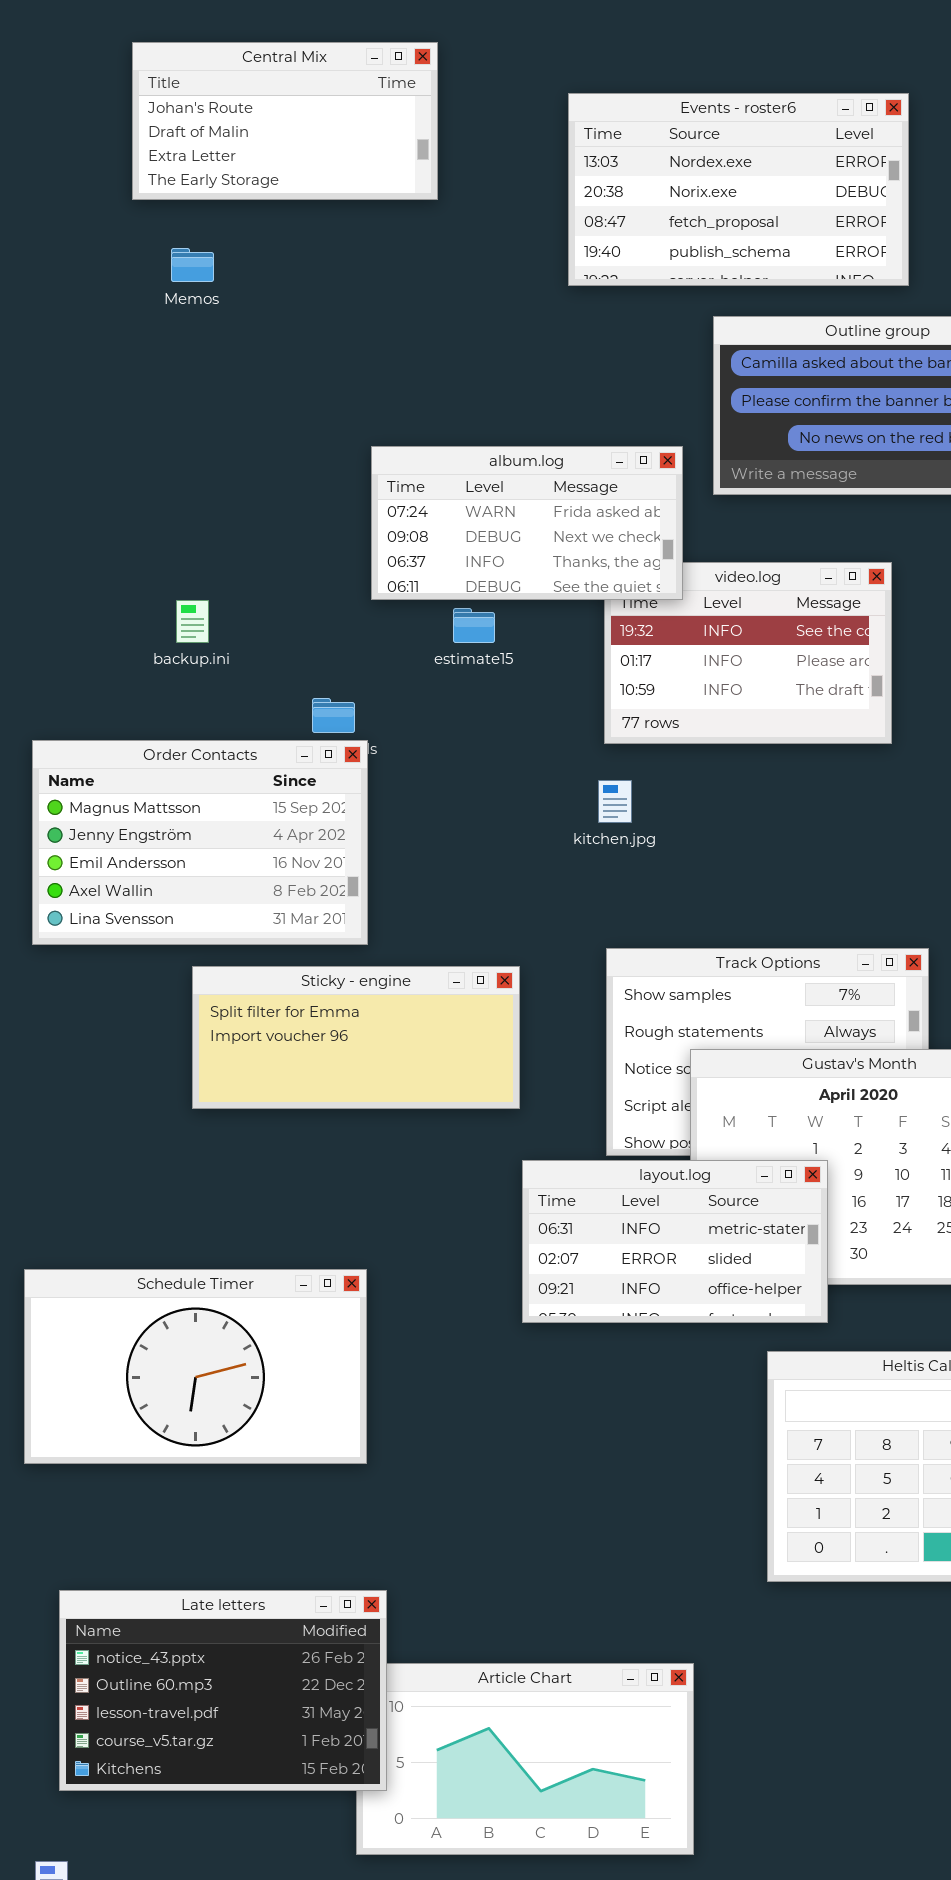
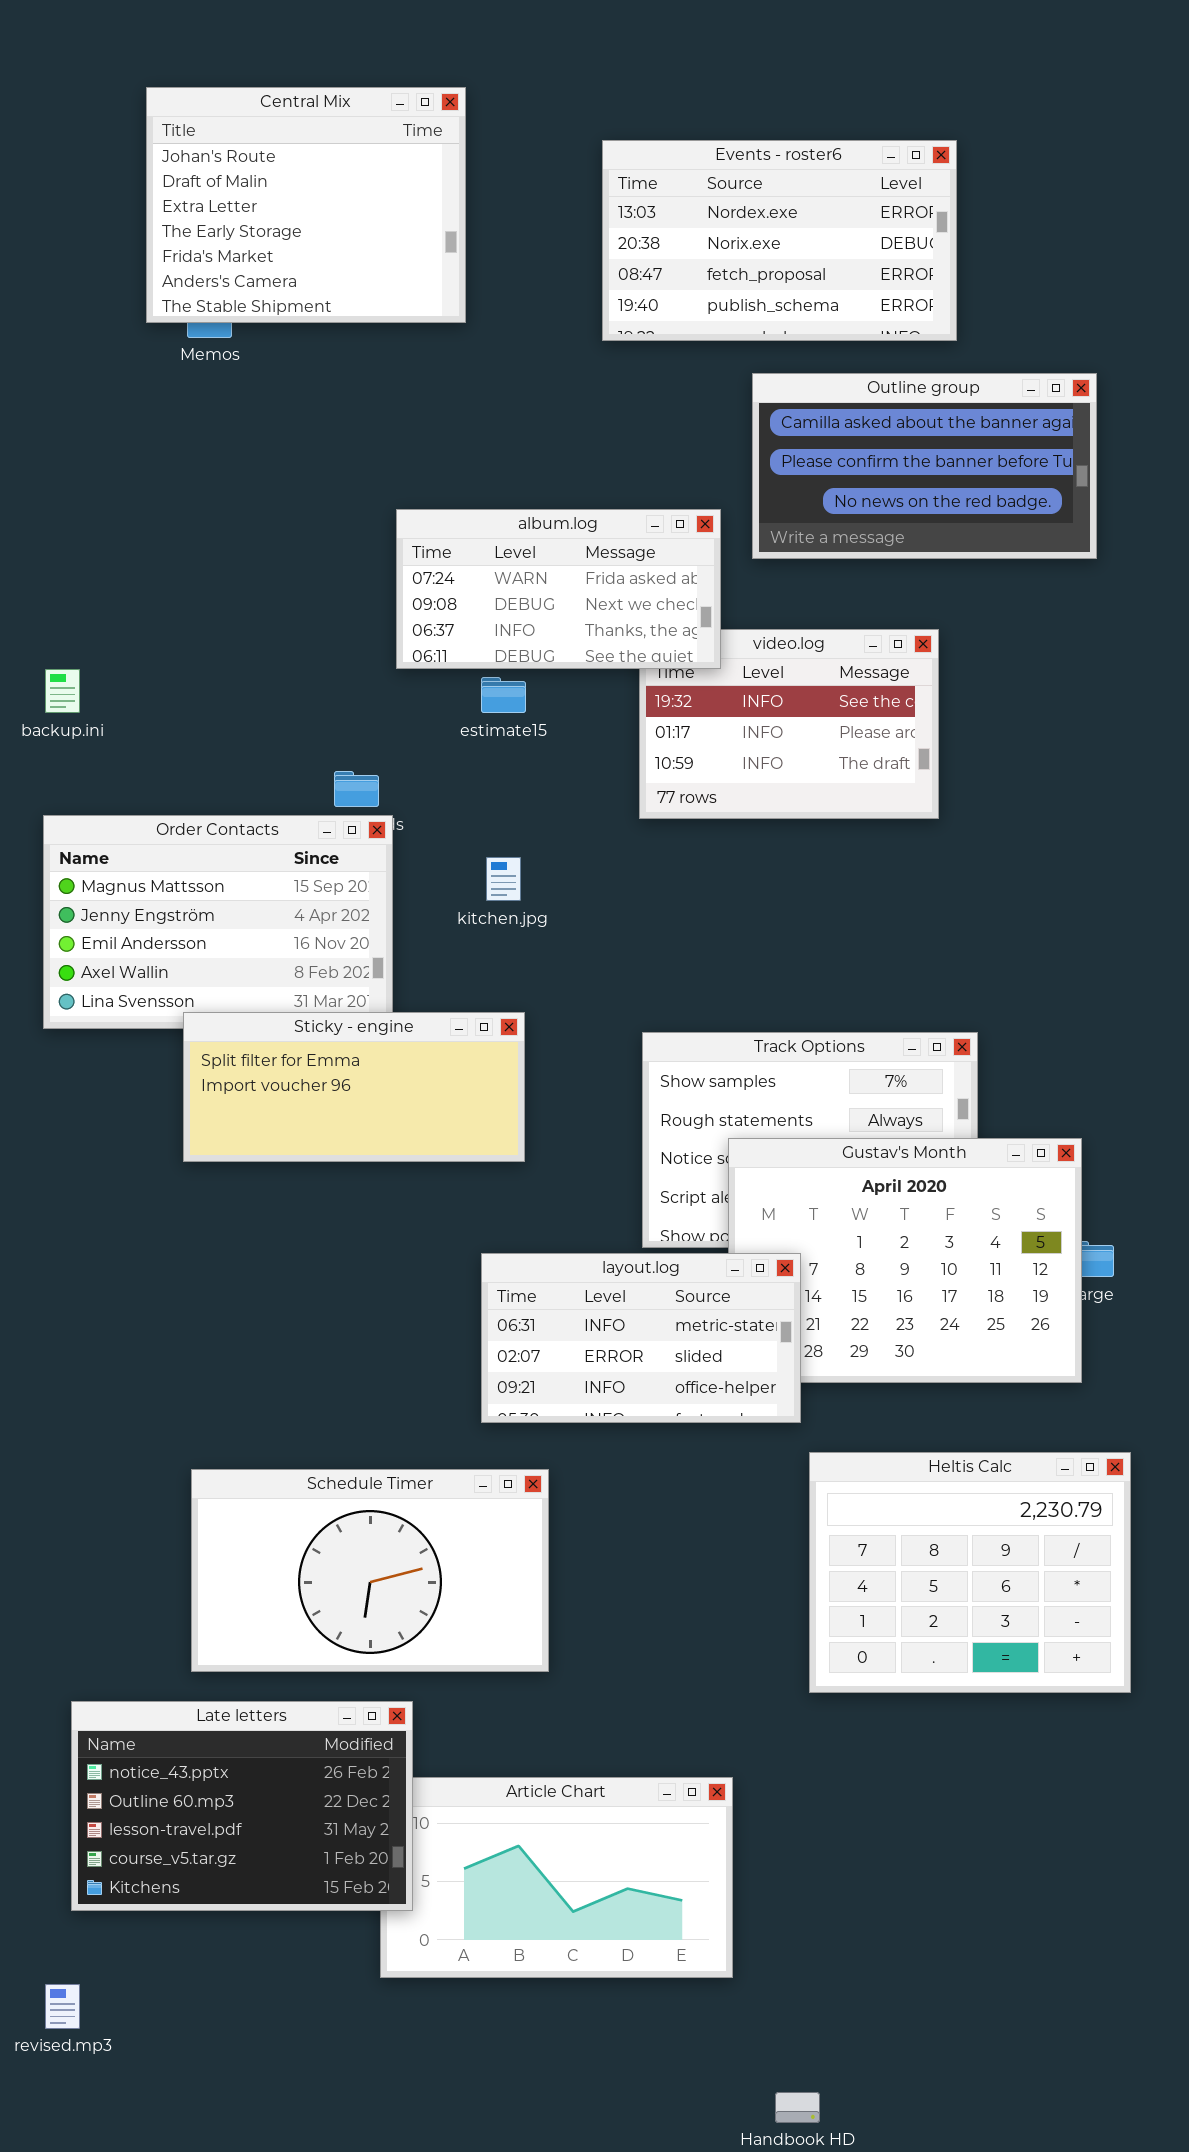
Central Mix: [132,42,438,200] -> [146,87,466,323], resized
backup.ini: [176,600,209,643] -> [45,669,80,713], moved
kitchen.jpg: [598,780,632,823] -> [486,857,521,901], moved
Sticky - engine: [192,966,520,1109] -> [183,1012,525,1162], moved
layout.log: [522,1160,828,1323] -> [481,1253,801,1423], moved
Schedule Timer: [24,1269,367,1464] -> [191,1469,549,1672], moved

